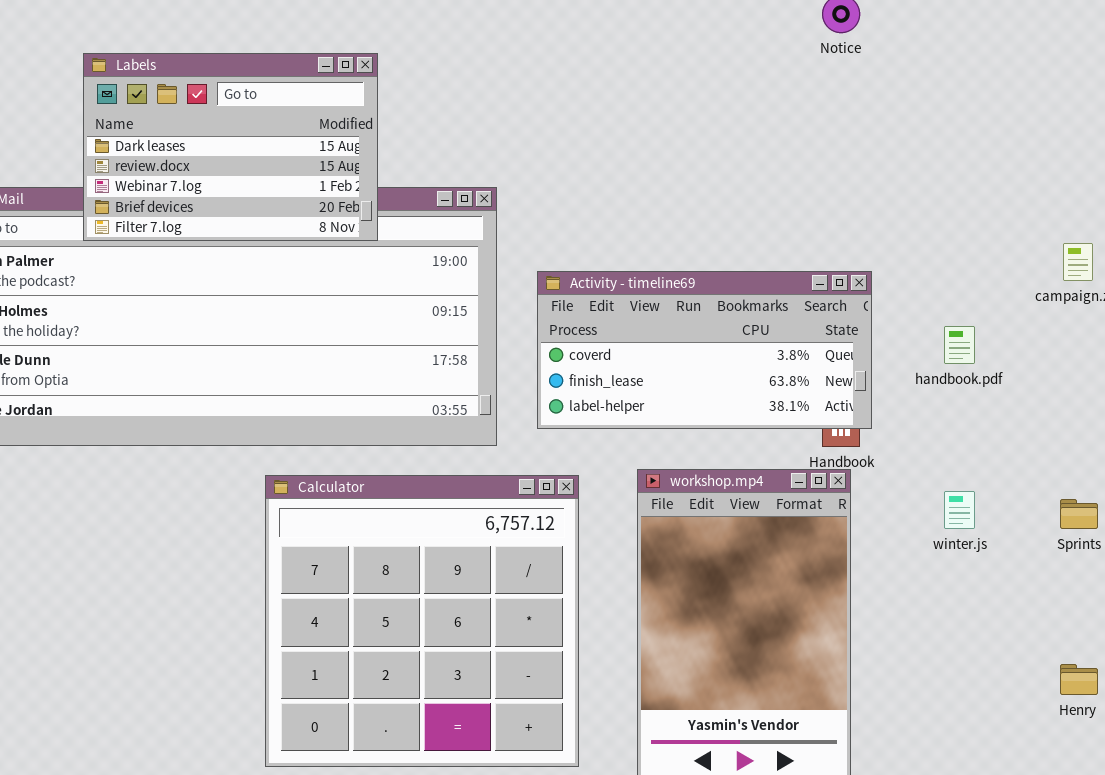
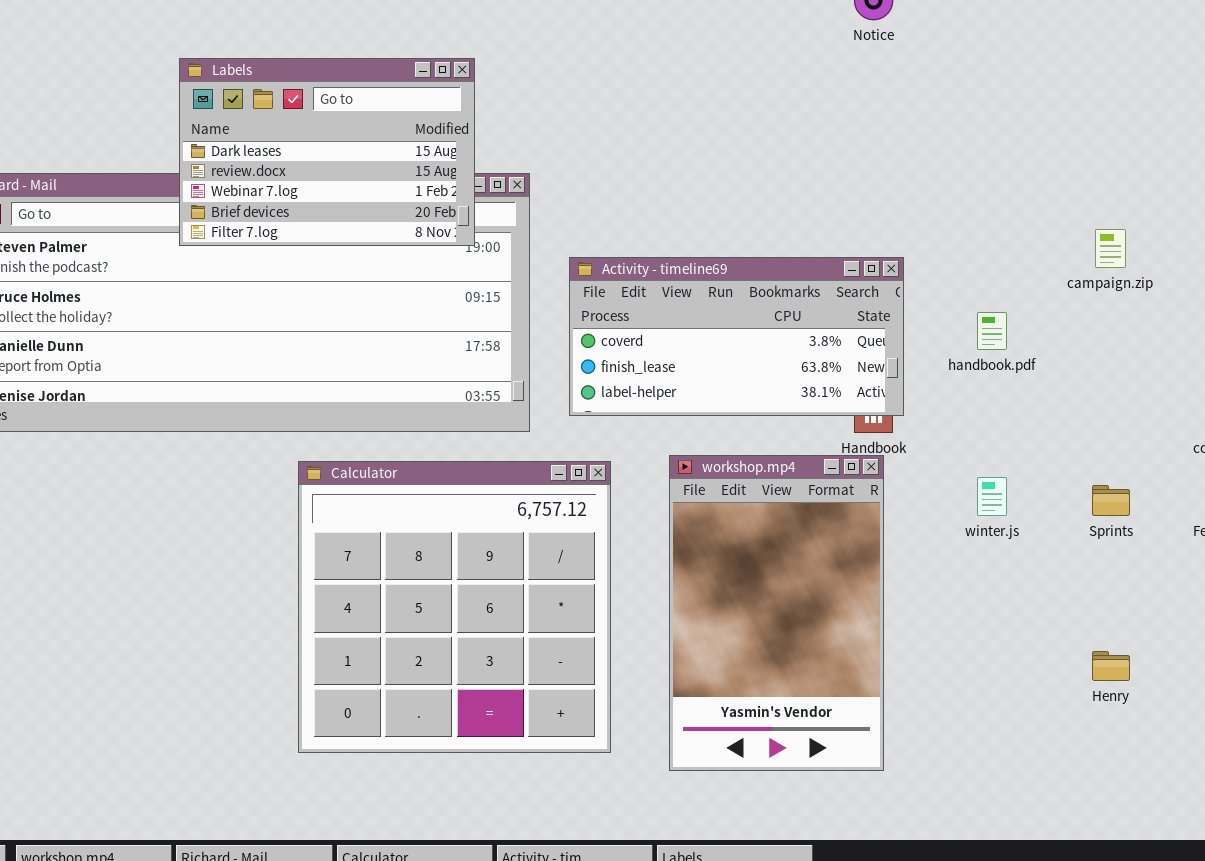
Labels: [83,53,378,241] -> [179,58,475,246], moved

